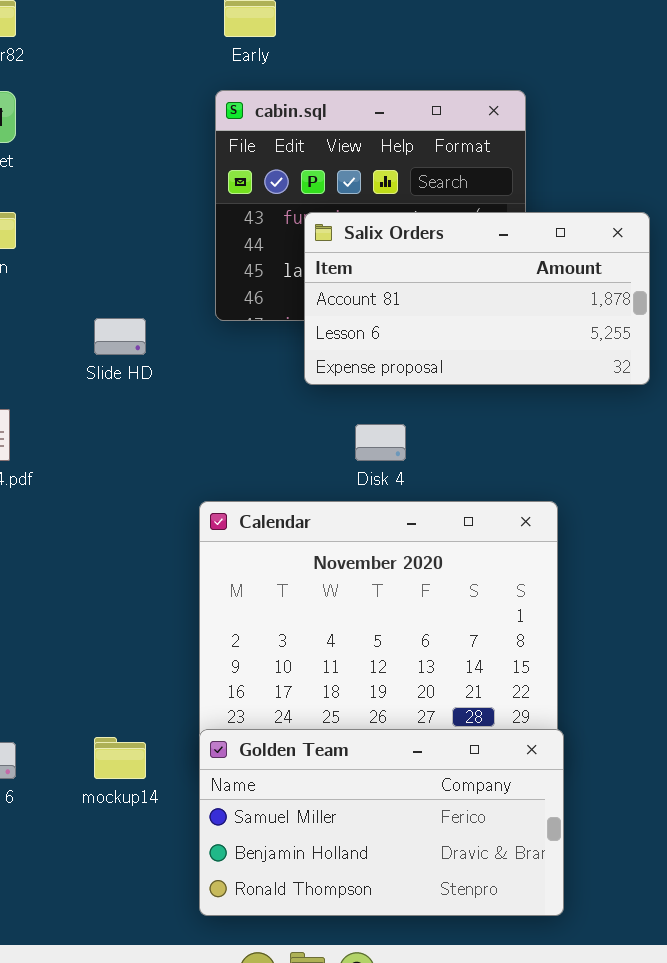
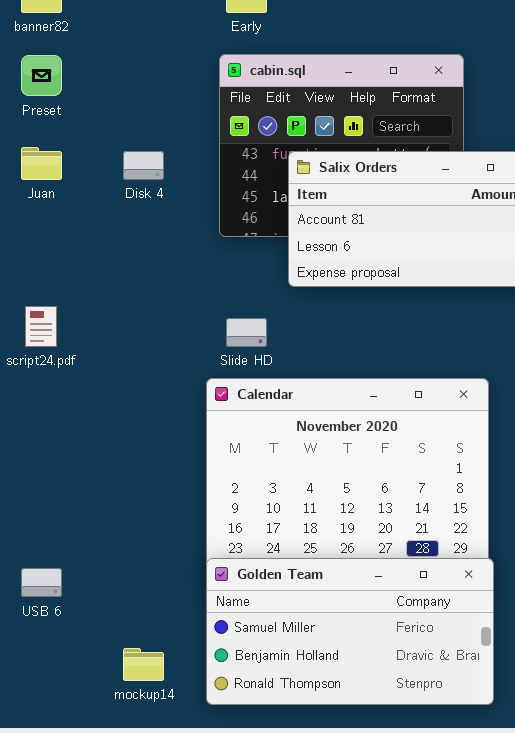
Slide HD: [94,318,146,355] -> [226,318,267,347], moved
Disk 4: [355,424,406,461] -> [123,151,164,180], moved
mockup14: [94,737,146,779] -> [123,648,164,681], moved

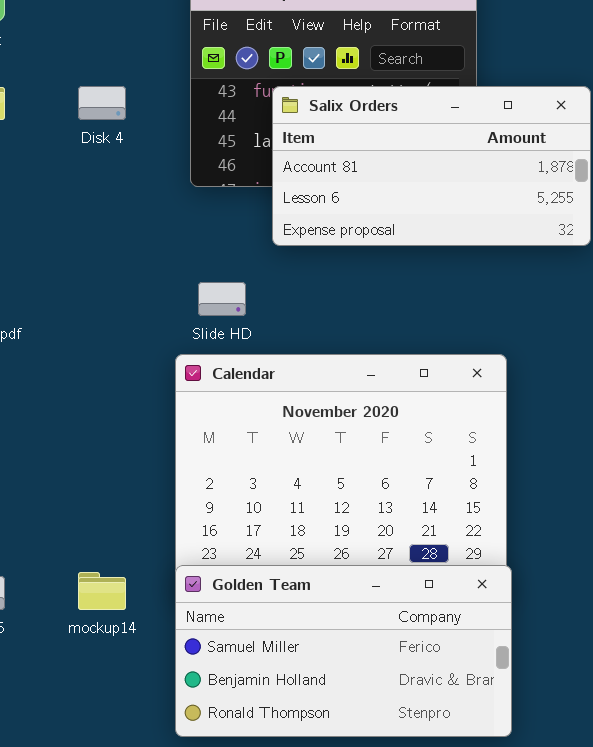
mockup14: [123,648,164,681] -> [78,572,126,610], moved

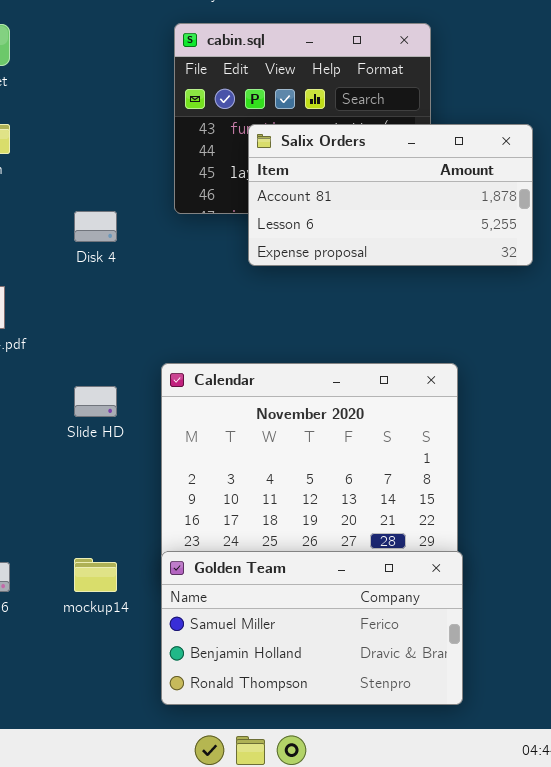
Disk 4: [78,86,126,120] -> [74,211,117,242], moved
Slide HD: [198,282,246,316] -> [74,386,117,417], moved

